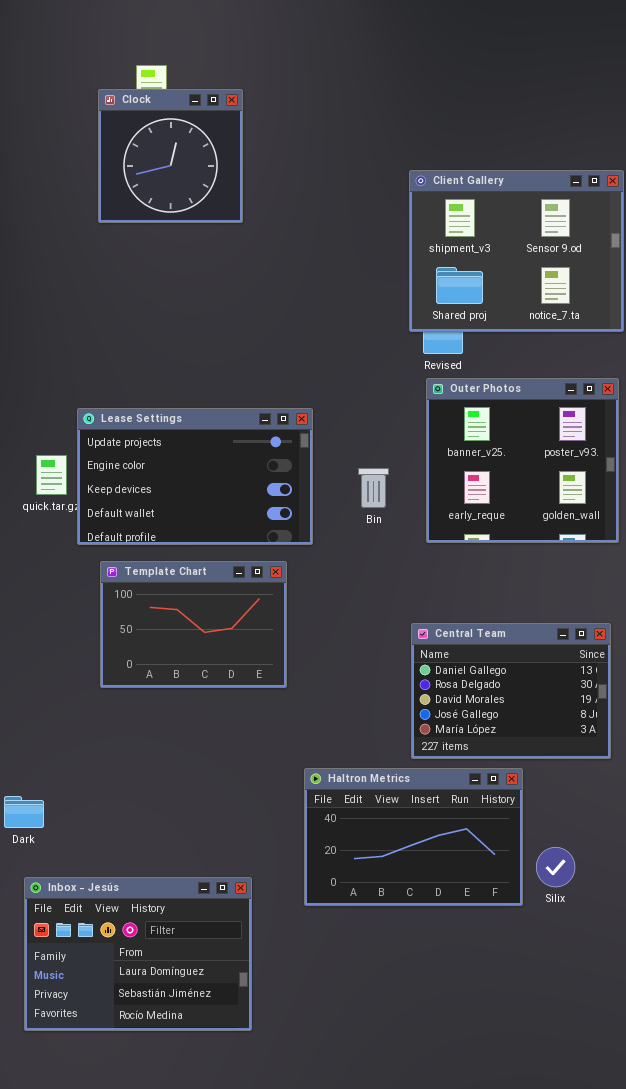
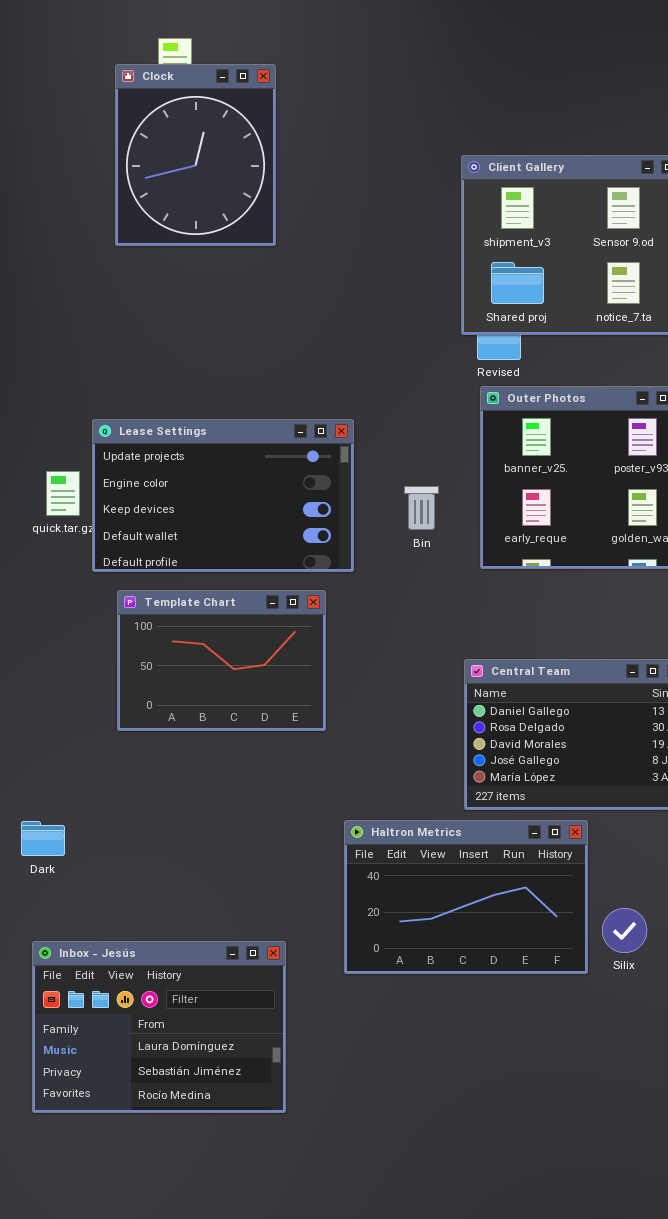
Clock: [98,89,243,223] -> [115,64,276,246], resized
Dark: [4,796,44,828] -> [21,821,65,856], moved

